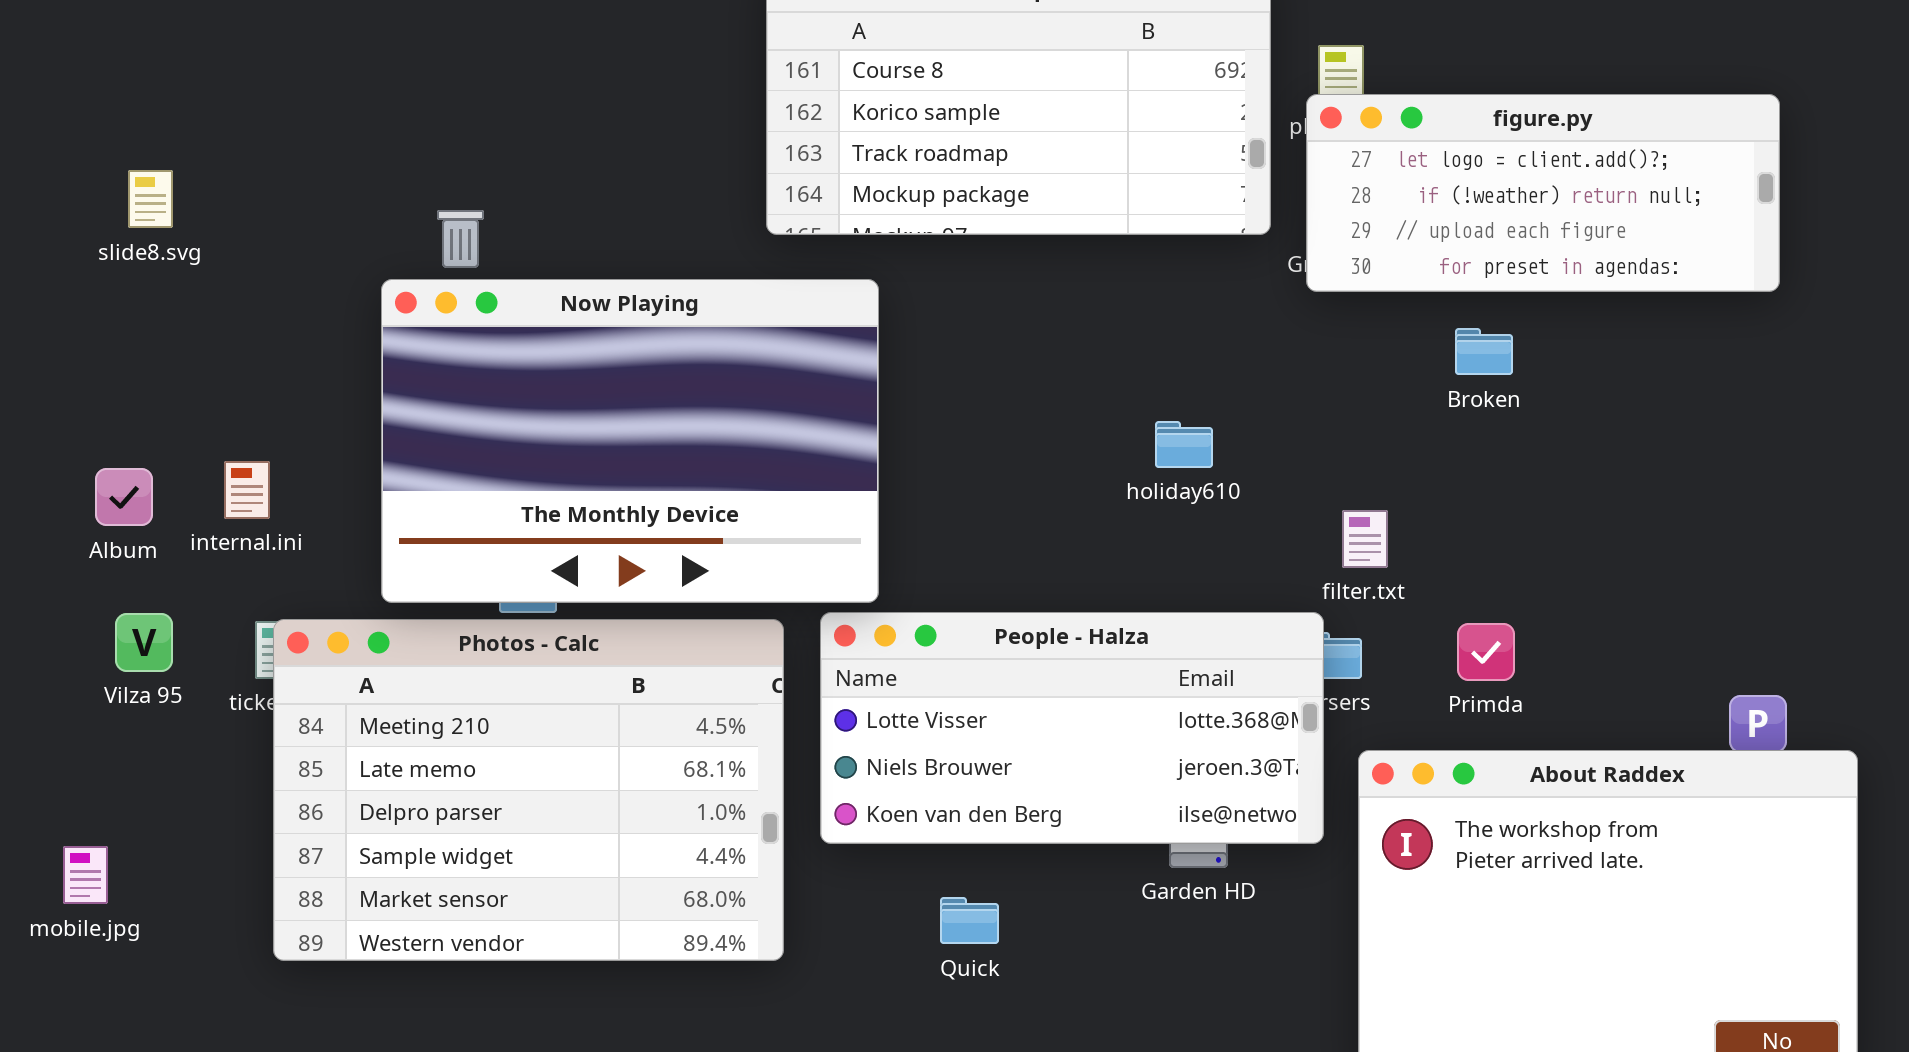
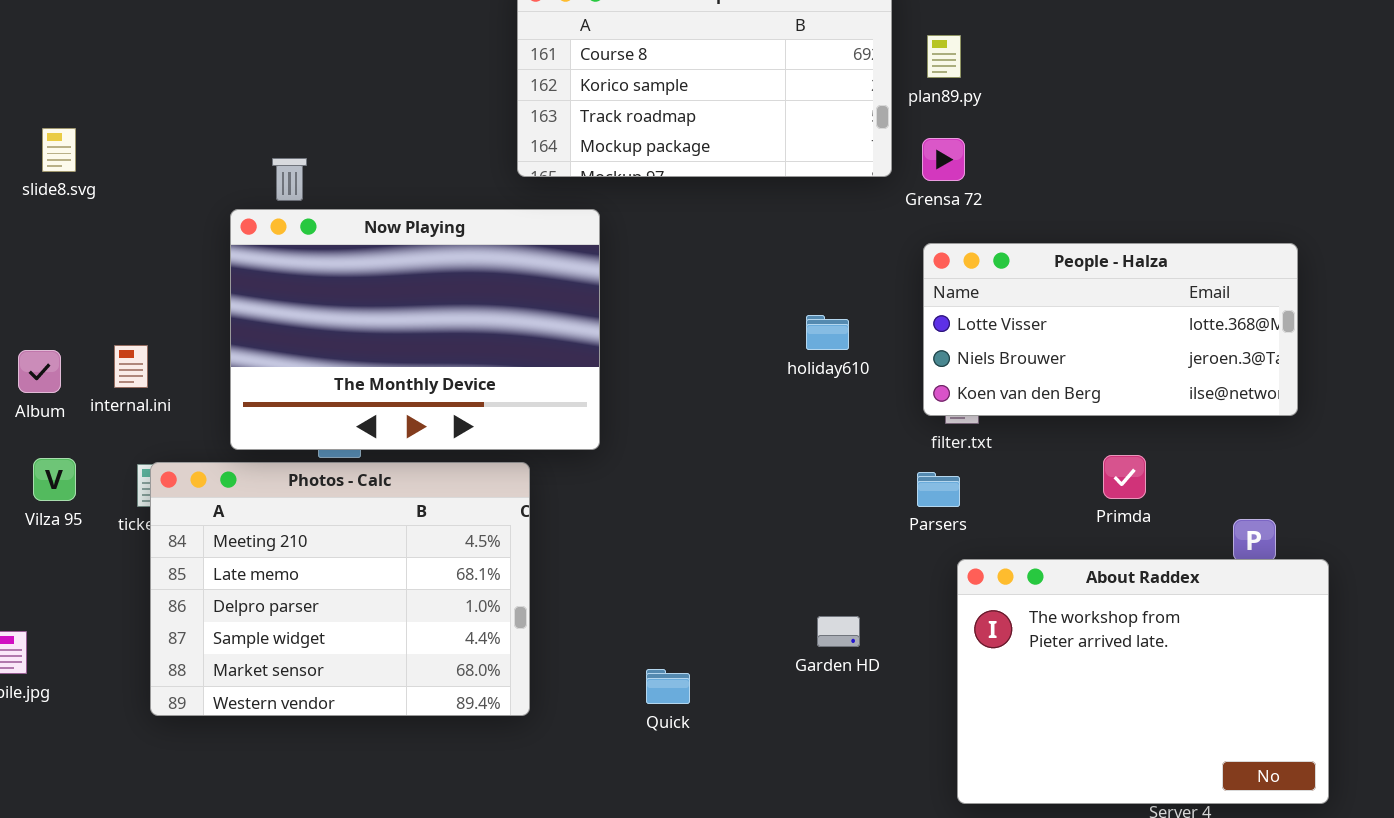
figure.py: [1306,94,1780,292] -> none, closed
People - Halza: [820,612,1324,844] -> [923,243,1298,416], moved
Primda: [1457,623,1515,681] -> [1103,455,1146,499], moved

